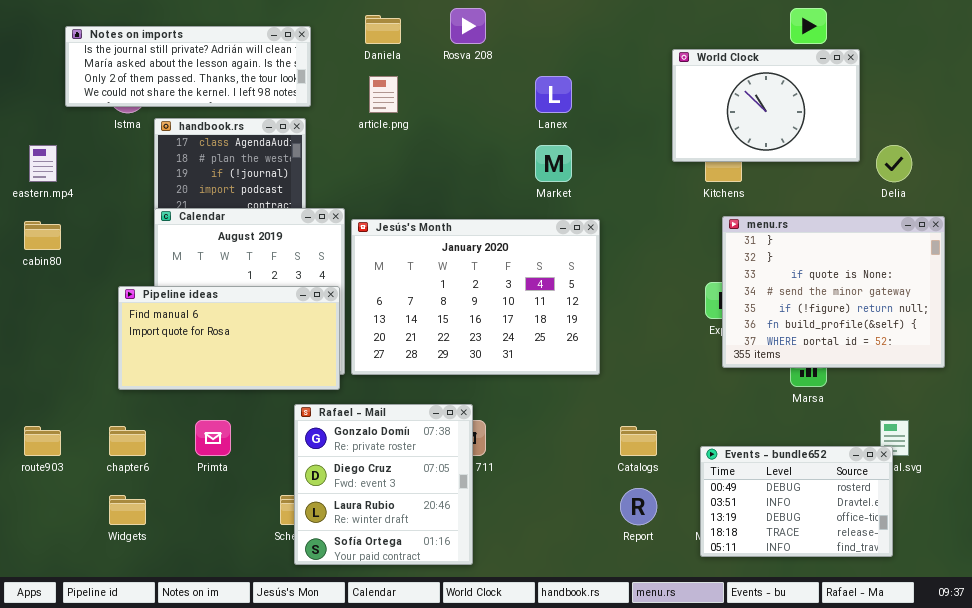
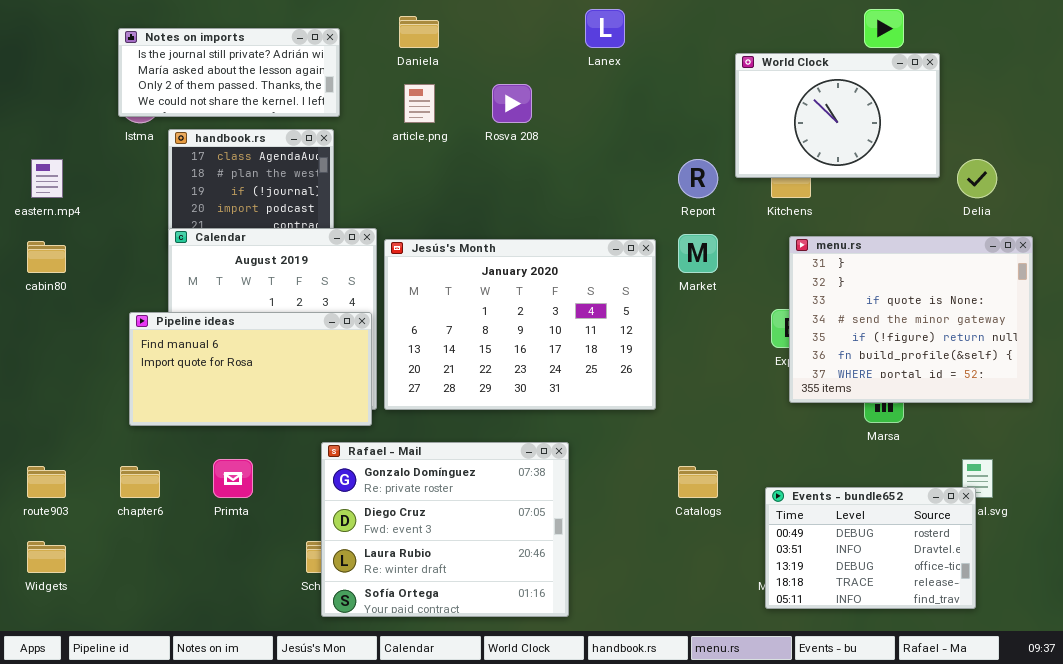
Rosva 208: [450,8,486,44] -> [492,84,532,123], moved
Notes on imports: [65,26,311,107] -> [118,28,340,117], resized
Lanex: [535,76,572,113] -> [585,9,625,48], moved
Market: [535,145,572,182] -> [678,234,718,273], moved
Rafael - Mail: [294,404,473,565] -> [321,442,569,617], resized
Report: [620,488,657,525] -> [678,159,718,198], moved
Widgets: [109,495,146,525] -> [27,541,66,573], moved

